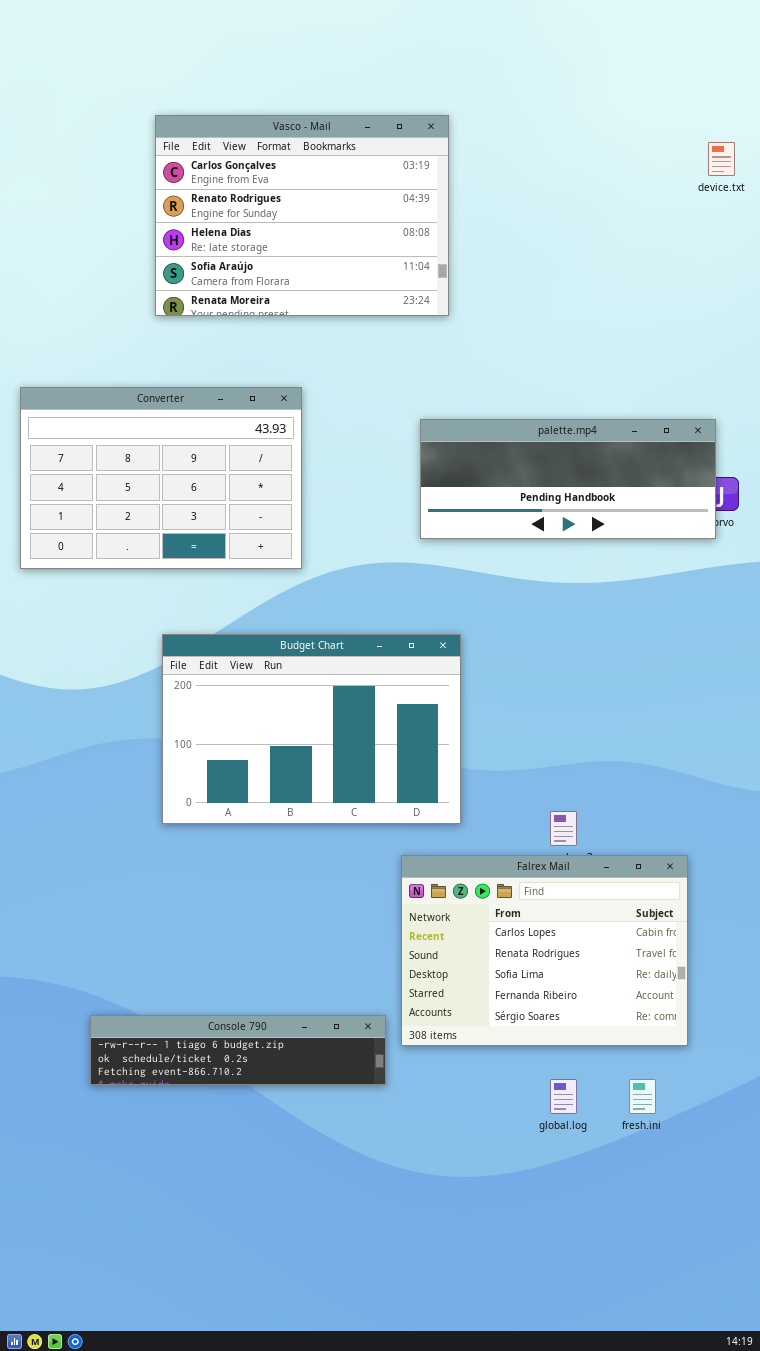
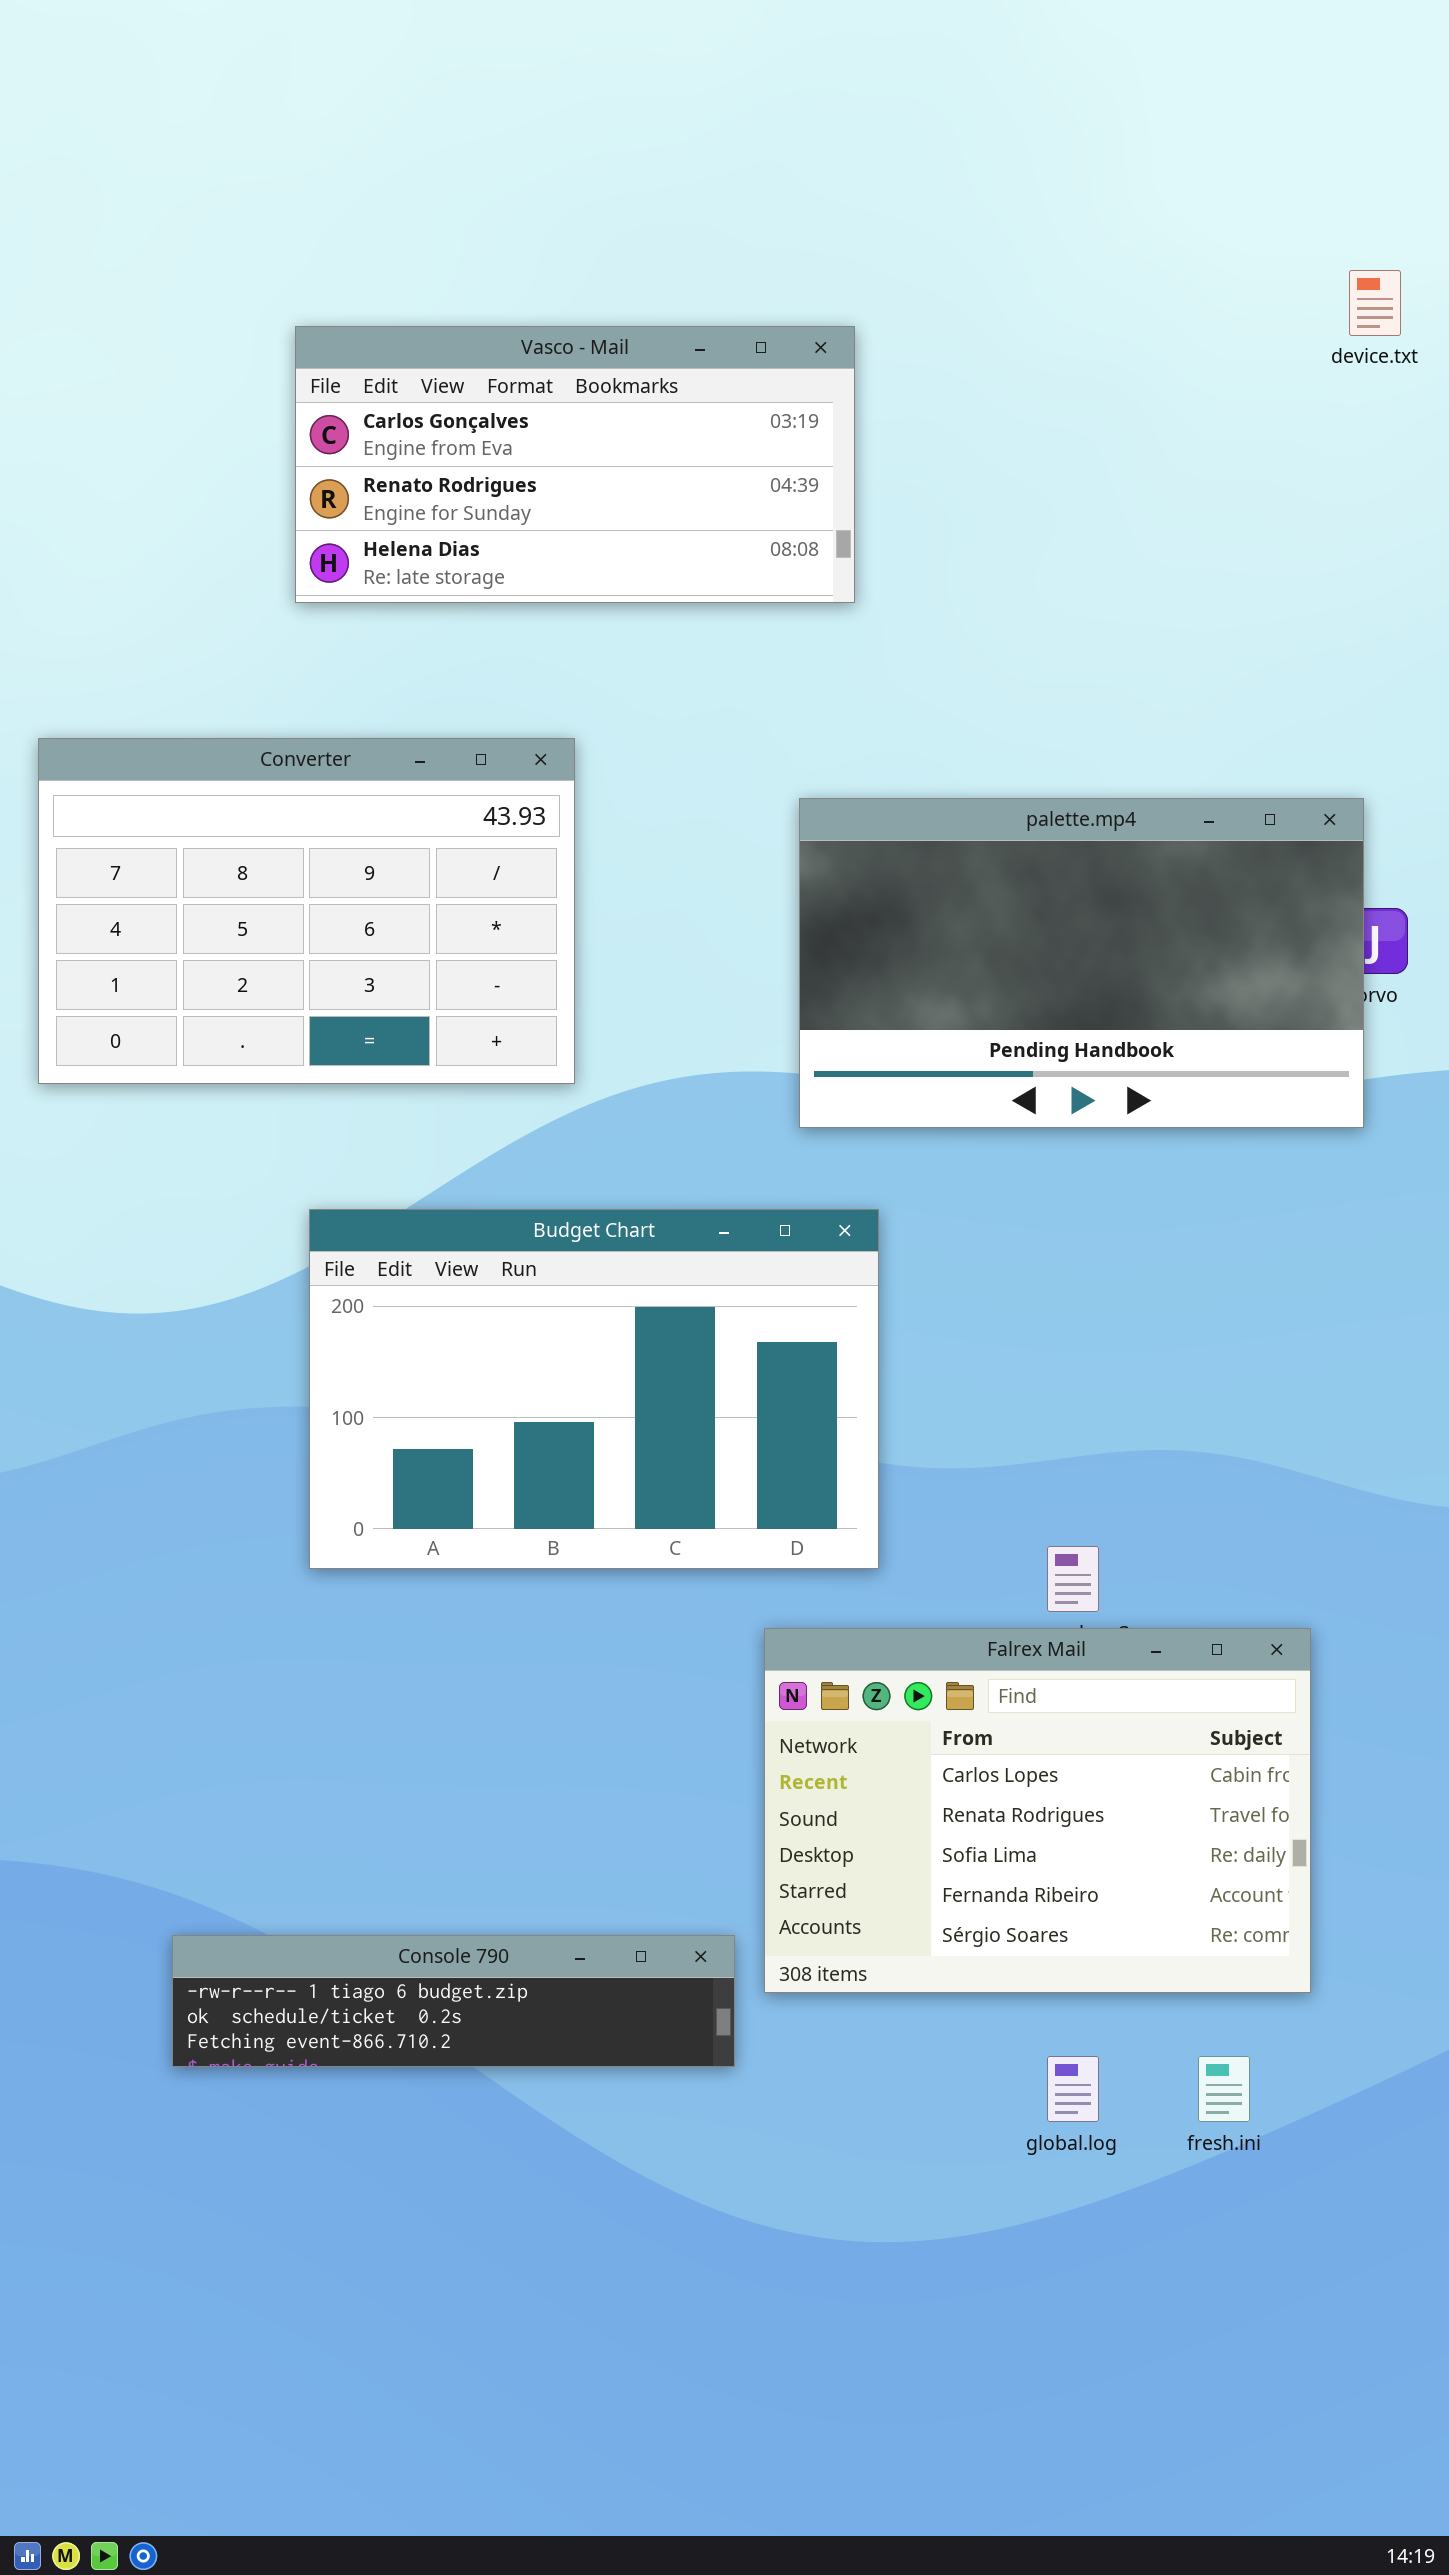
Vasco - Mail: [155,115,449,316] -> [295,326,855,603], resized
palette.mp4: [420,419,716,539] -> [799,798,1364,1128], resized

